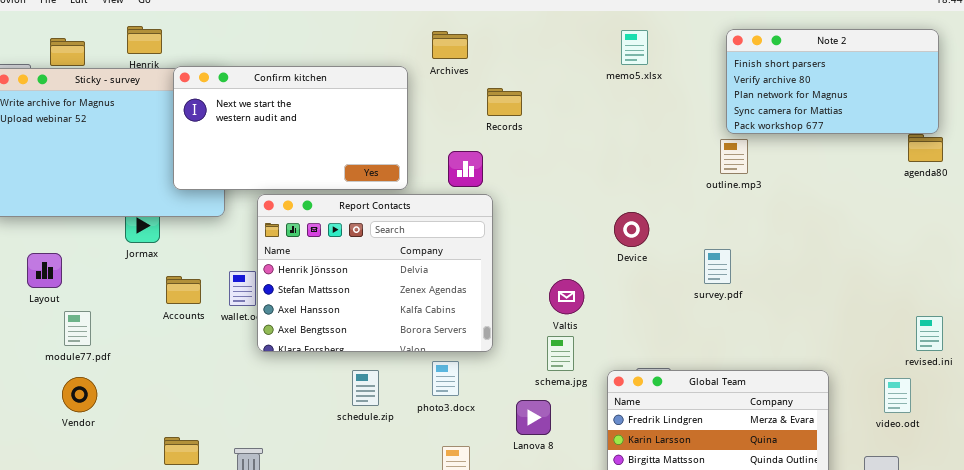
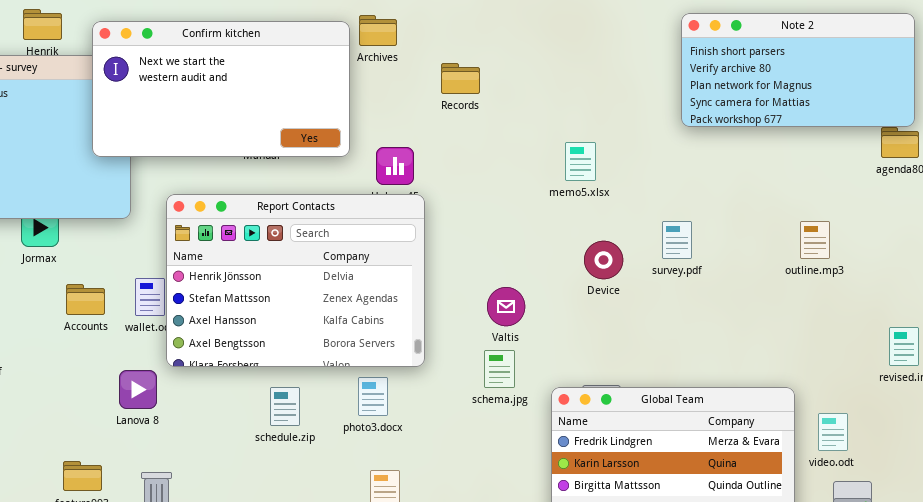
memo5.xlsx: [621,30,648,65] -> [565,142,596,181], moved
Confirm kitchen: [173,66,408,190] -> [92,21,350,157], moved
Records: [487,88,522,116] -> [441,63,480,94], moved
outline.mp3: [720,139,748,174] -> [800,221,830,259], moved
Device: [614,212,649,247] -> [584,241,623,279], moved
survey.pdf: [704,249,731,284] -> [662,221,692,259], moved
video.odt: [884,378,911,413] -> [818,413,848,451], moved
Lanova 8: [516,400,551,435] -> [119,370,157,409], moved

